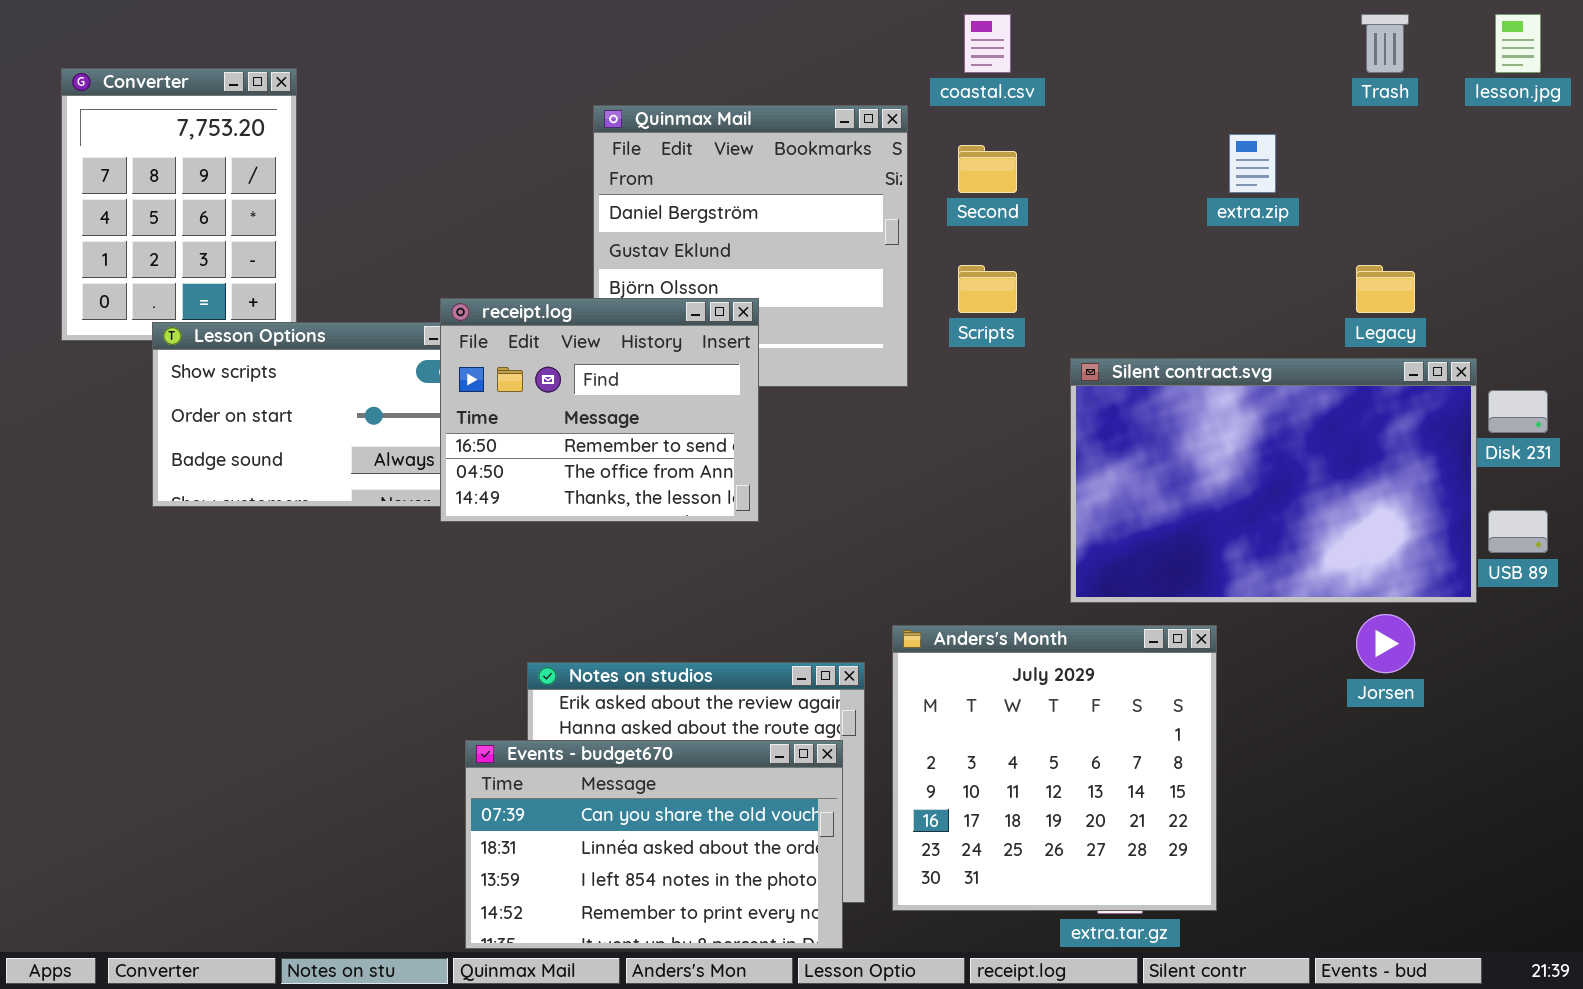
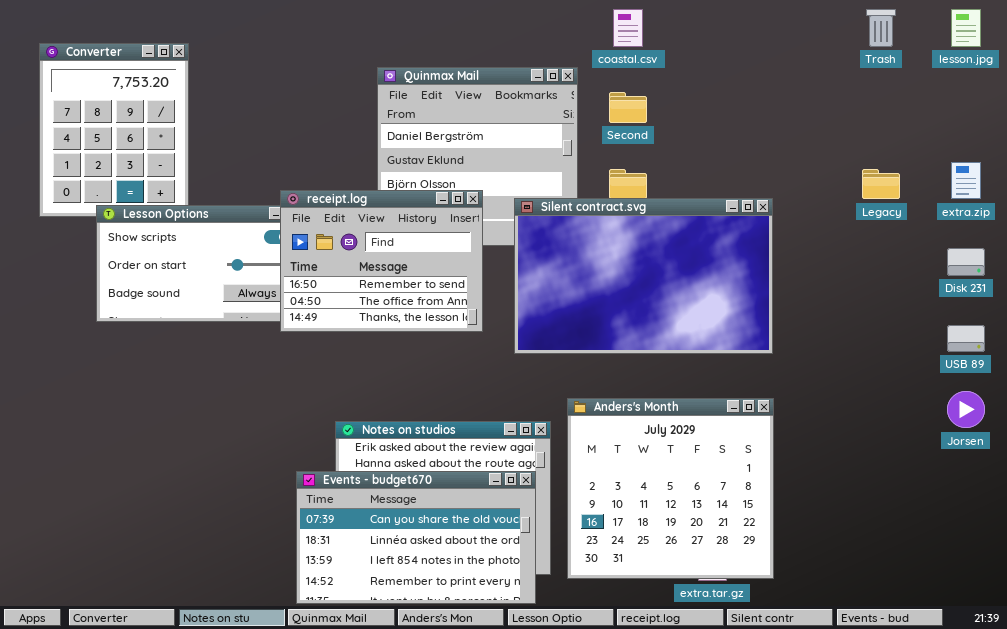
extra.zip: [1229,134,1276,193] -> [951,162,981,199], moved
Silent contract.svg: [1070,358,1477,603] -> [514,198,773,354], moved
Jorsen: [1356,614,1415,673] -> [947,391,985,428], moved

